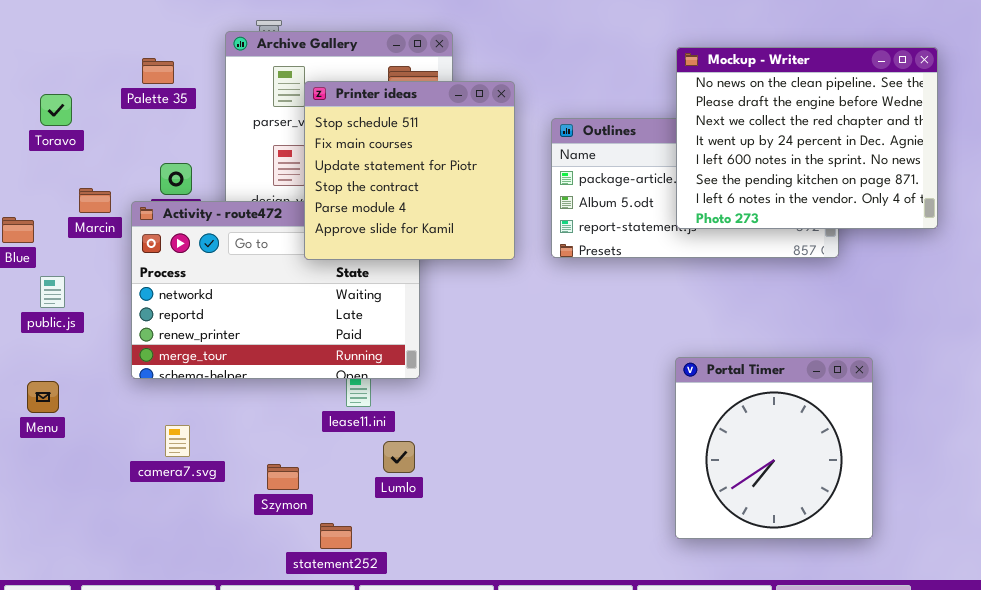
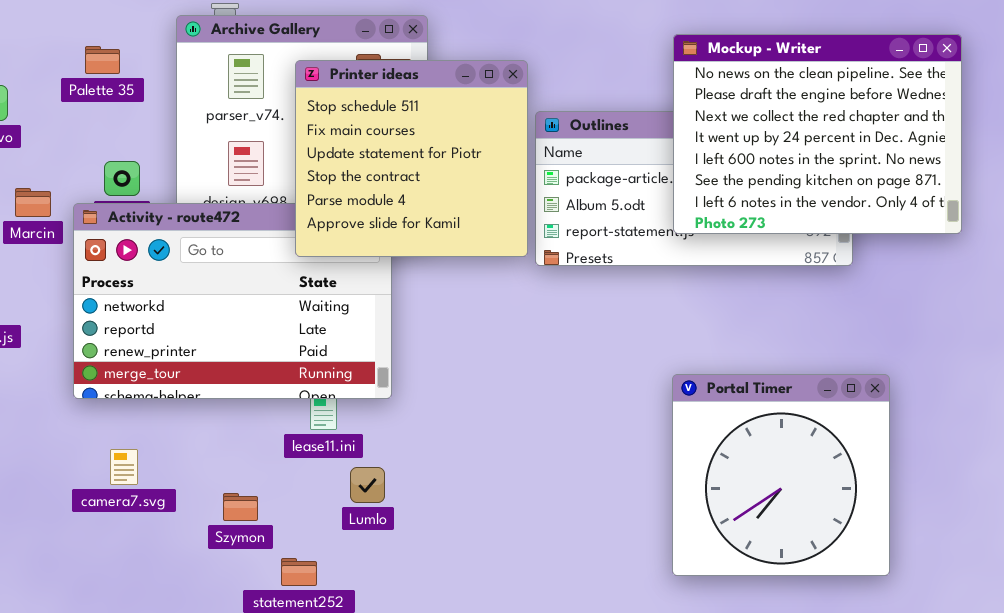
Printer ideas: [304,81,515,260] -> [295,60,528,257], moved

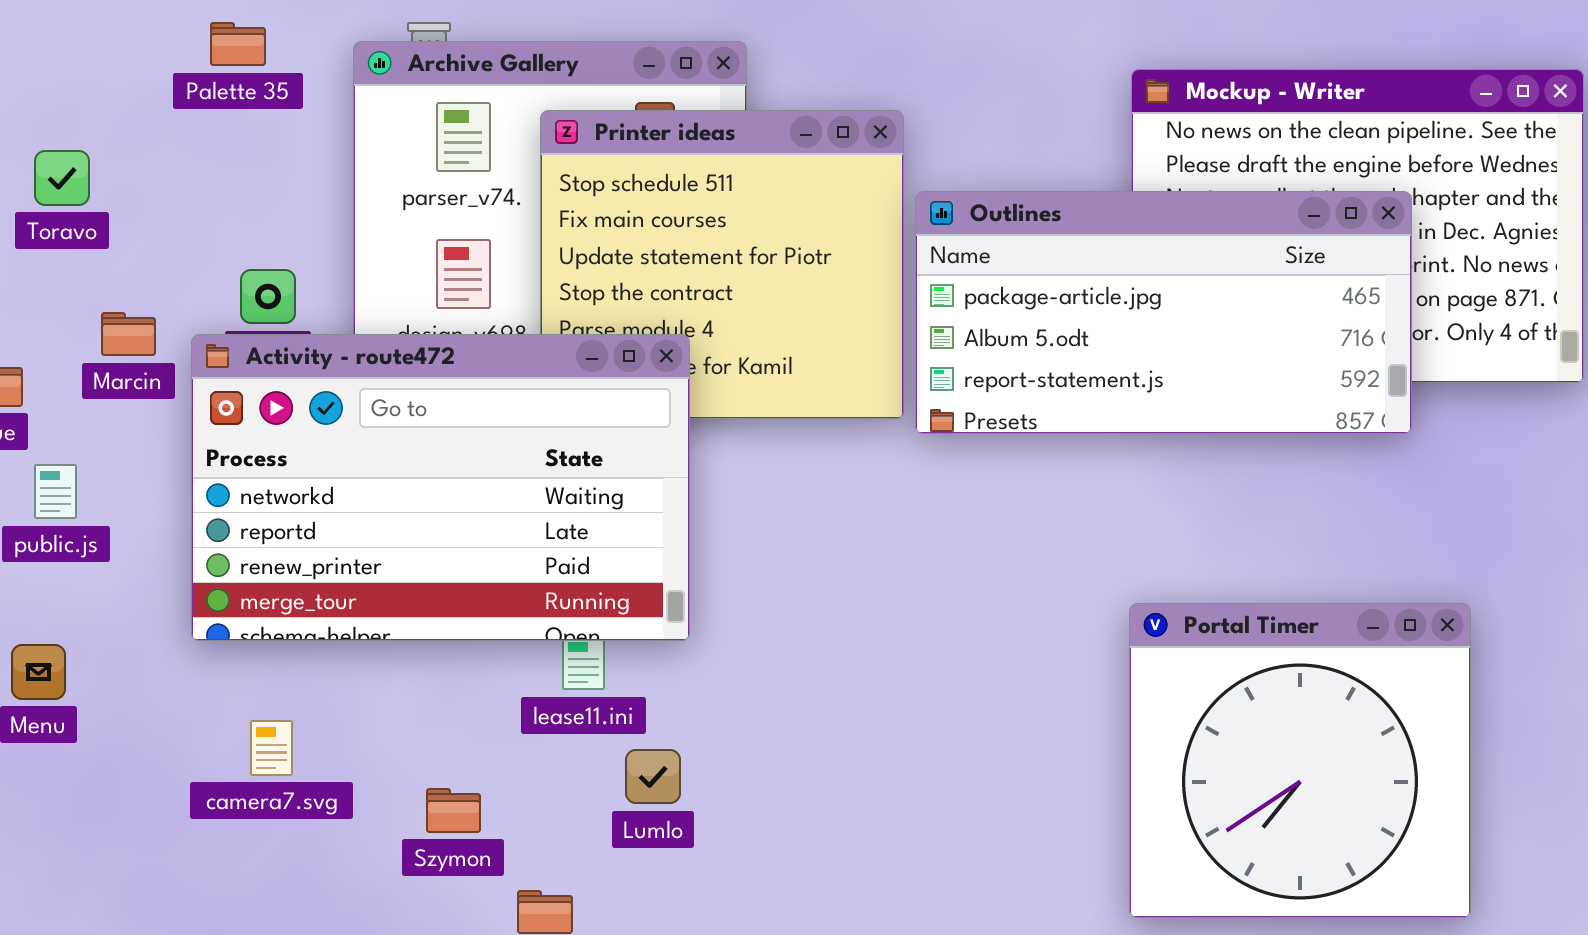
Palette 35: [85,46,120,74] -> [210,22,266,66], moved
Outlines: [535,111,853,266] -> [915,191,1412,434], raised
Activity - route472: [73,203,392,399] -> [191,334,690,641], raised

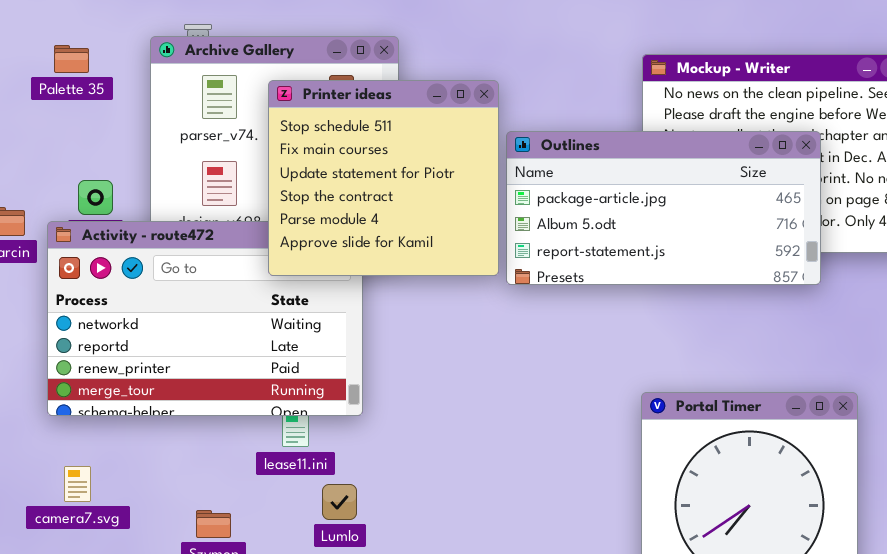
Palette 35: [210,22,266,66] -> [54,45,89,73], moved
Printer ideas: [540,110,904,419] -> [268,80,499,276], raised
camera7.svg: [250,720,293,776] -> [64,466,91,502], moved

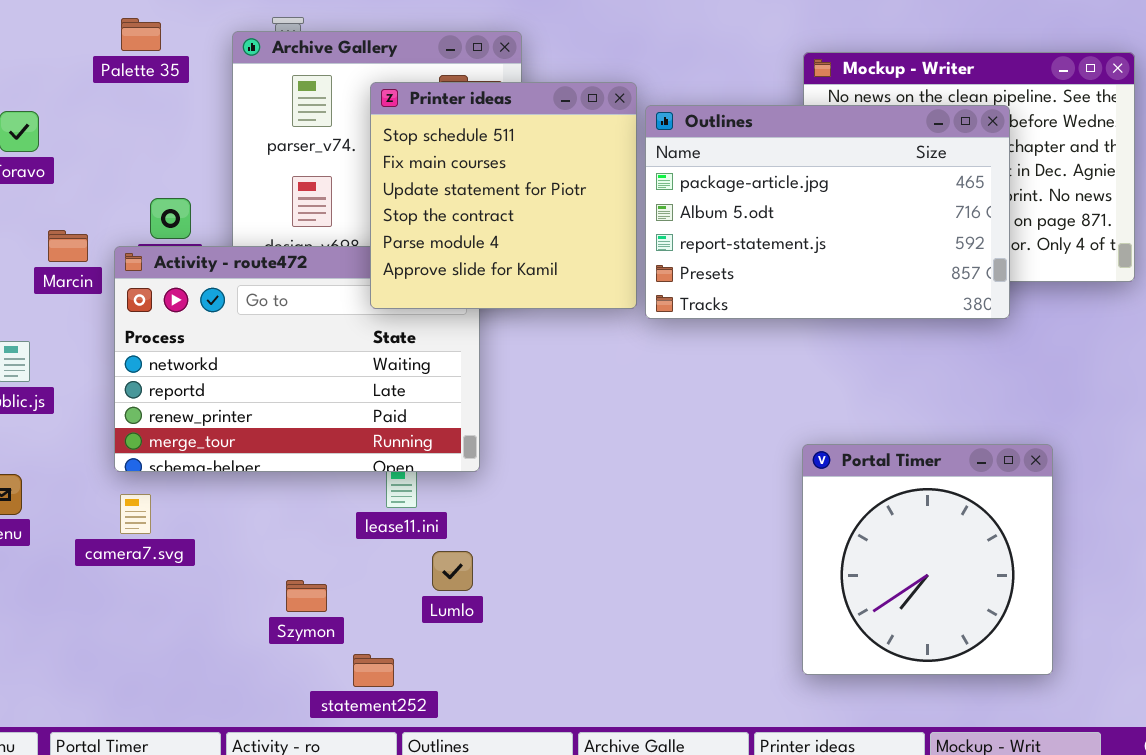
Palette 35: [54,45,89,73] -> [121,18,161,51], moved
Outlines: [506,131,821,285] -> [645,105,1010,319], resized
camera7.svg: [64,466,91,502] -> [120,494,151,534], moved

